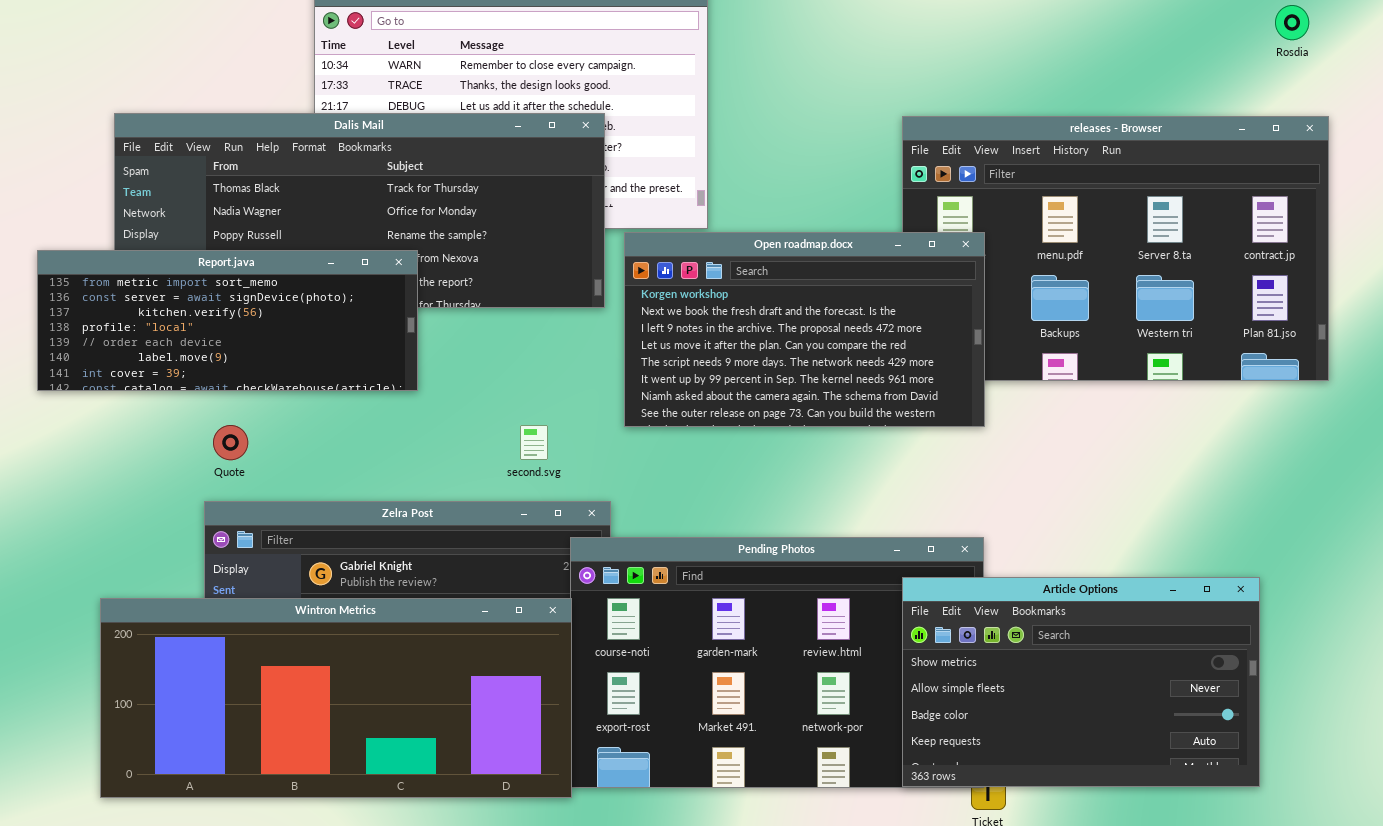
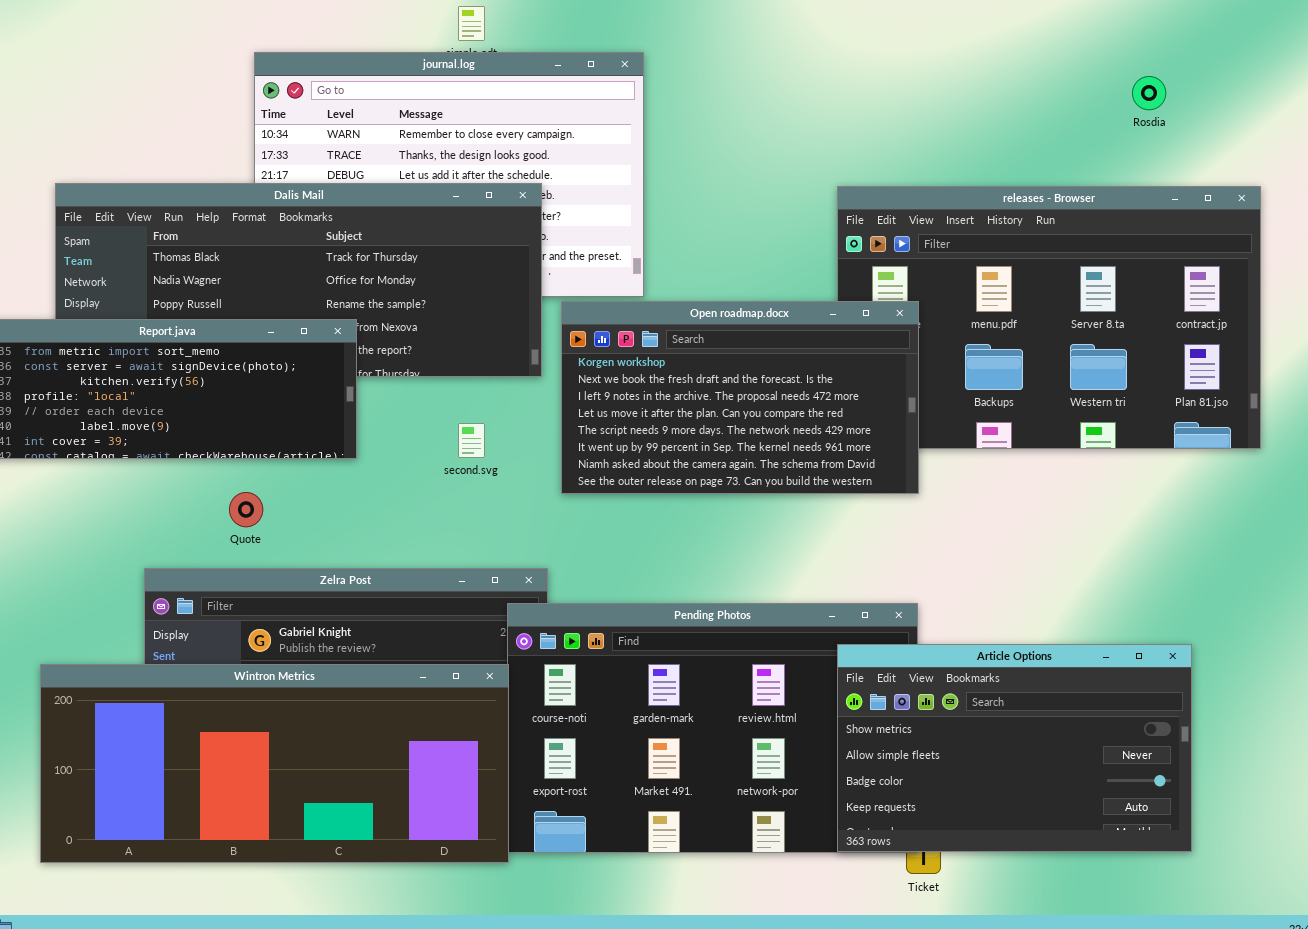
Rosdia: [1275,5,1309,40] -> [1132,76,1166,110], moved
Quote: [213,425,248,460] -> [229,492,263,527], moved
second.svg: [520,425,548,460] -> [458,423,485,458], moved

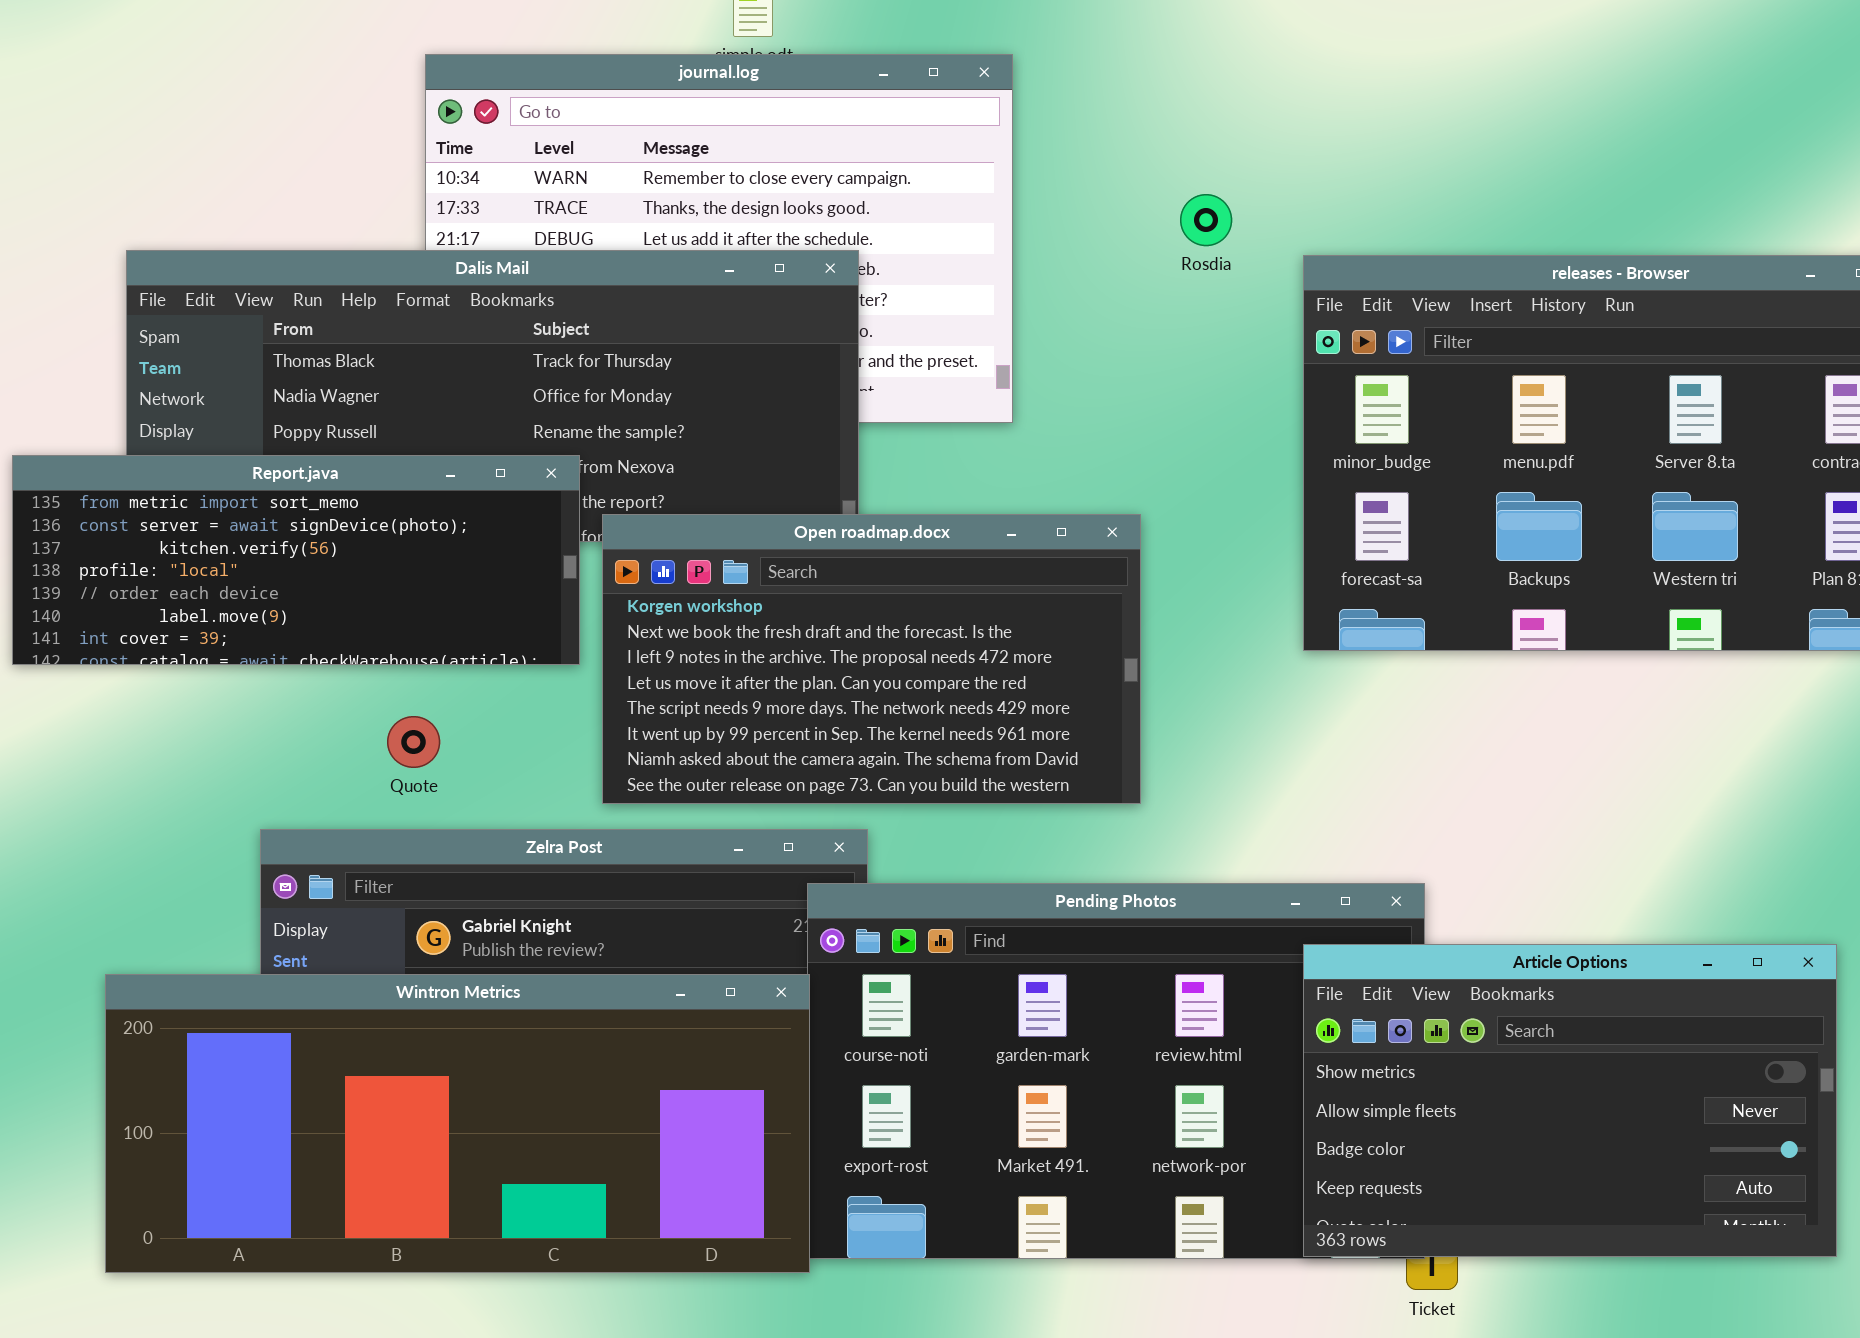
Rosdia: [1132,76,1166,110] -> [1180,194,1232,246], moved
Open roadmap.docx: [561,301,919,494] -> [602,514,1141,804], moved

